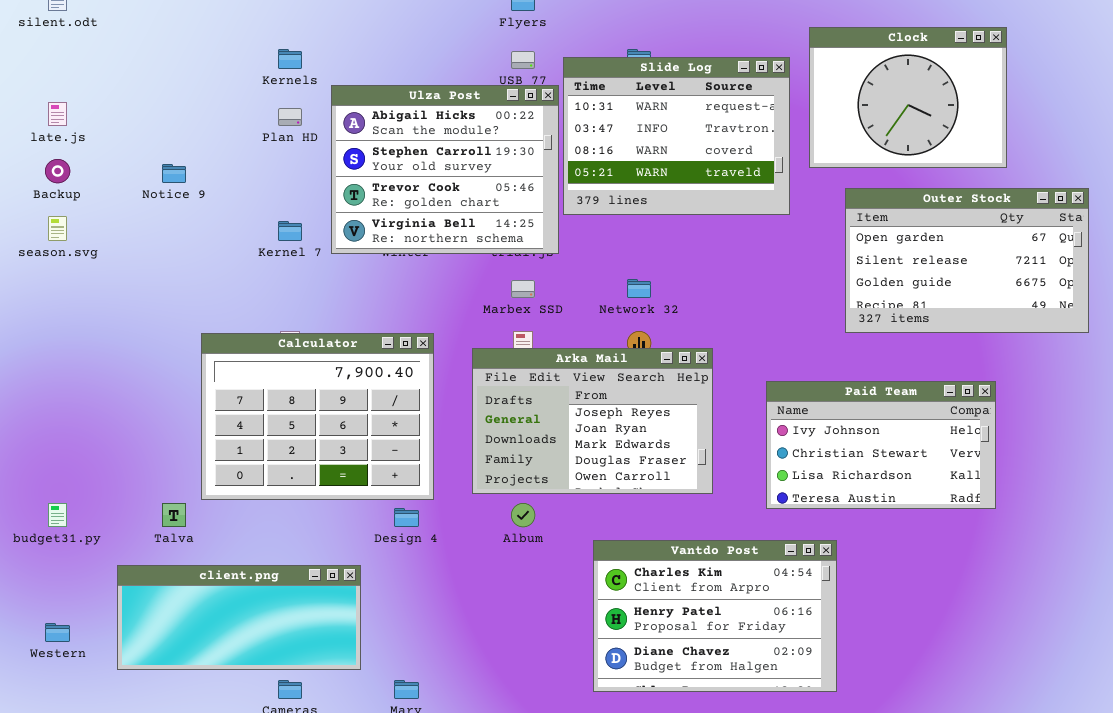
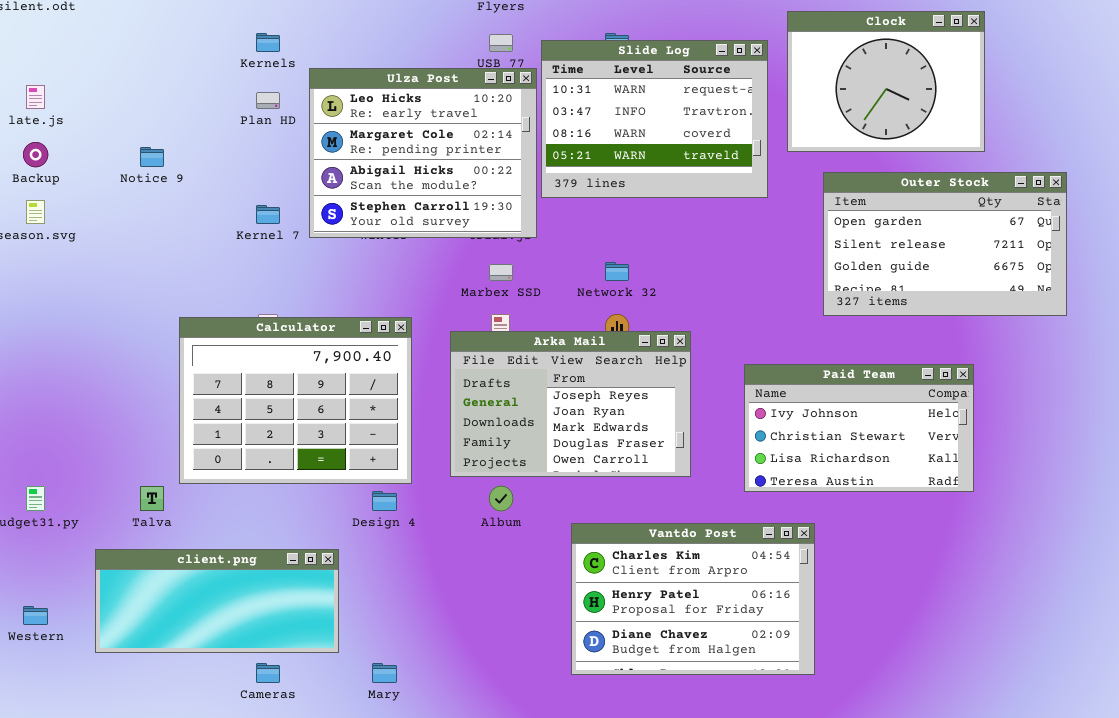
Ulza Post: [331,85,559,254] -> [309,68,537,238], scrolled up 2 rows

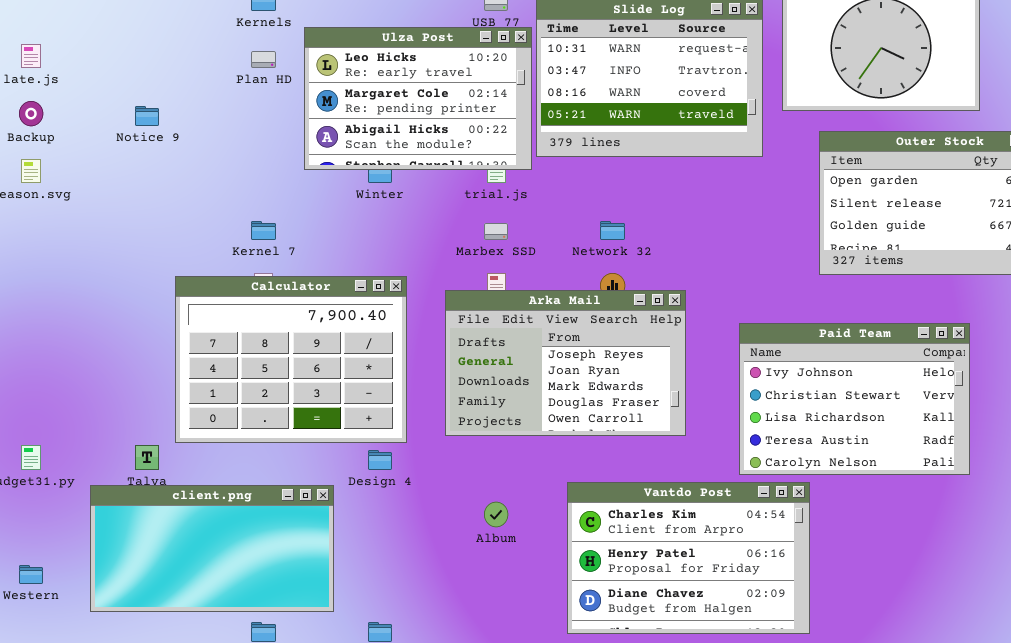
Ulza Post: [309,68,537,238] -> [304,27,532,170], resized
Kernel 7: [256,205,280,224] -> [251,221,276,240], moved
Paid Team: [744,364,974,492] -> [739,323,970,475], resized
Album: [489,486,513,511] -> [484,502,508,527], moved
client.png: [95,549,339,653] -> [90,485,334,612], resized

